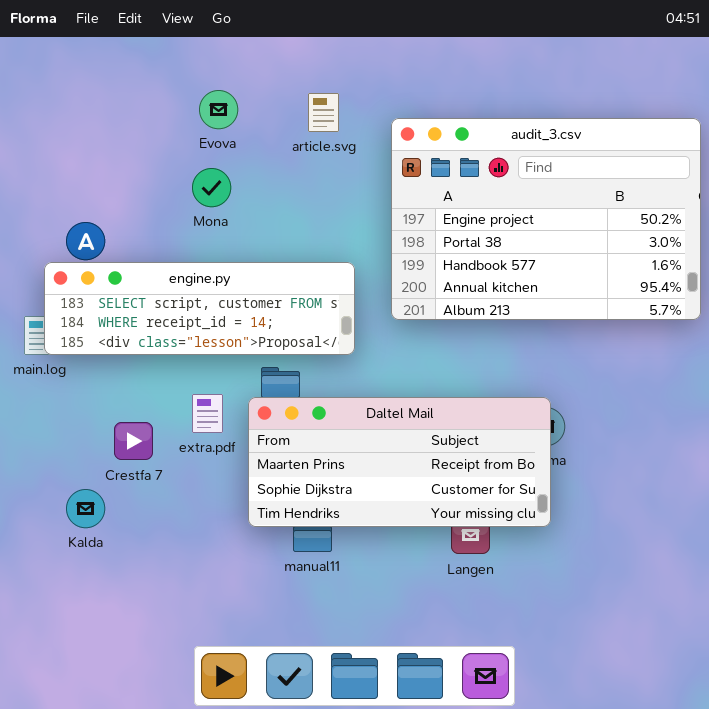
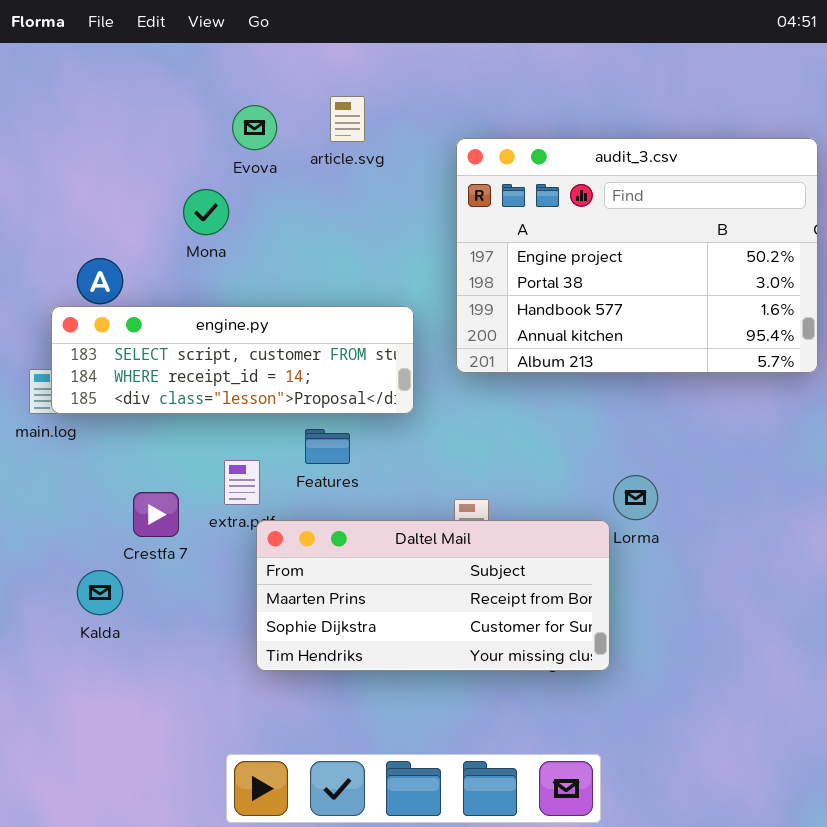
article.svg: [308,93,339,132] -> [330,96,365,142], moved
Mona: [192,168,231,207] -> [183,189,229,235], moved
Daltel Mail: [248,397,551,527] -> [256,520,610,671], moved

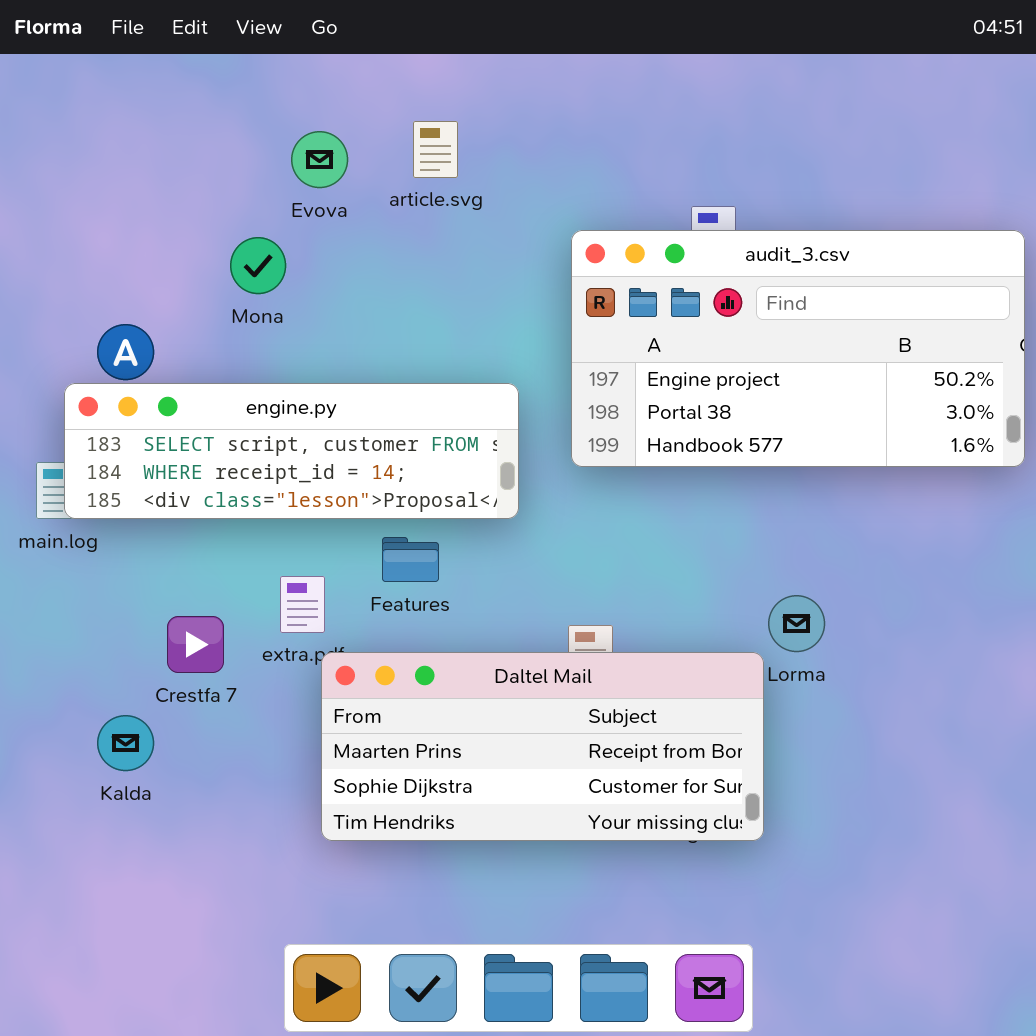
audit_3.csv: [456,138,818,373] -> [571,230,1025,467], resized

